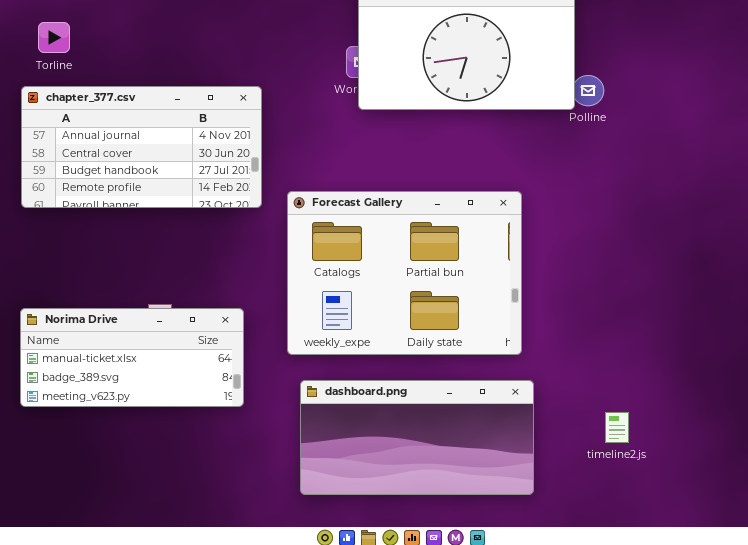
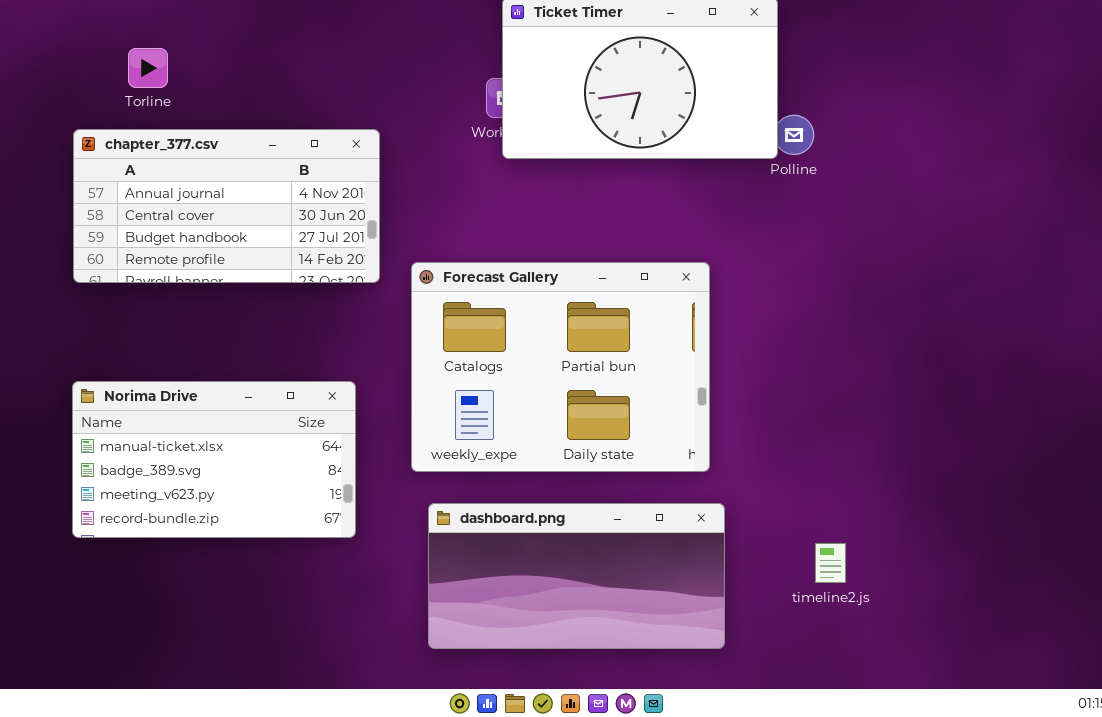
Torline: [38,22,70,53] -> [128,48,168,88], moved
Norima Drive: [20,308,244,407] -> [72,381,356,538], resized

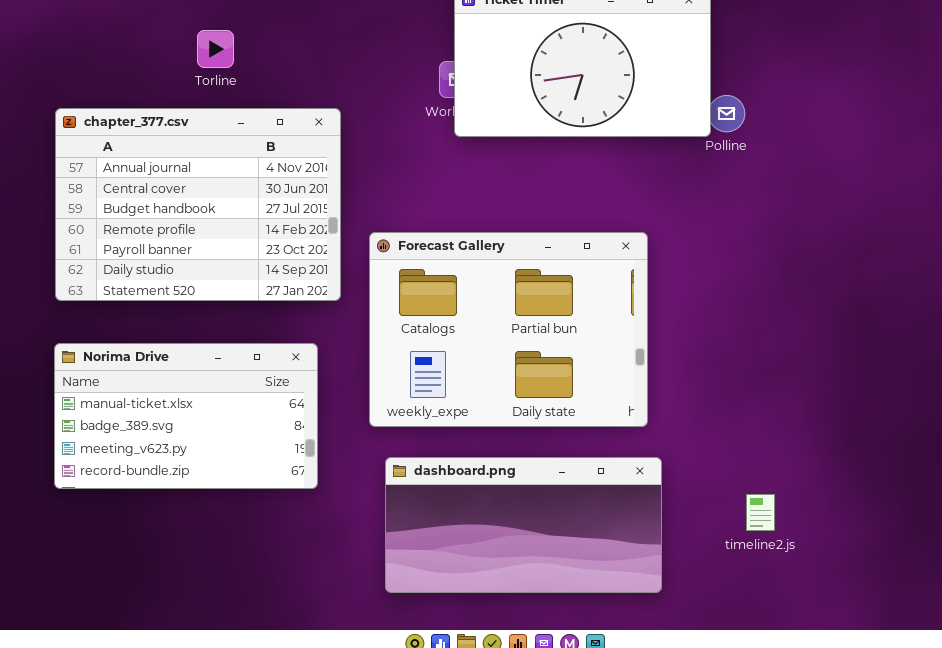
Torline: [128,48,168,88] -> [197,30,234,68], moved
chapter_377.csv: [73,129,380,283] -> [55,108,341,301], resized

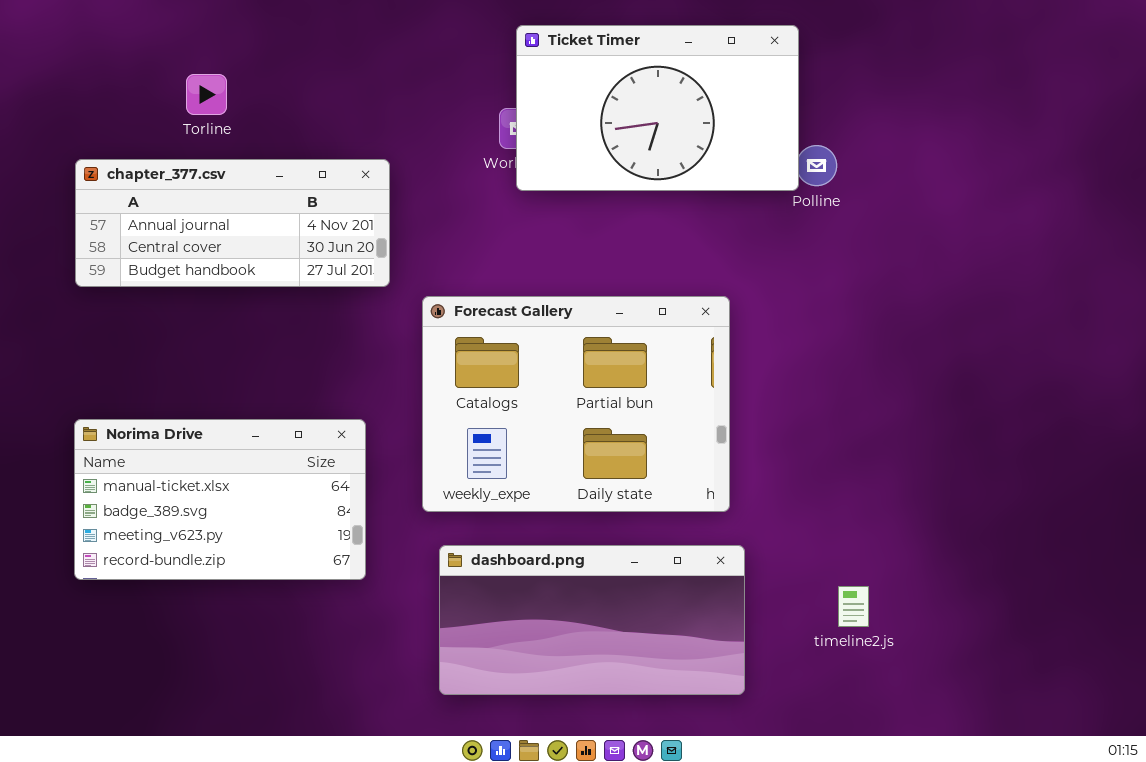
Torline: [197,30,234,68] -> [186,74,227,115], moved
chapter_377.csv: [55,108,341,301] -> [75,159,390,287], resized

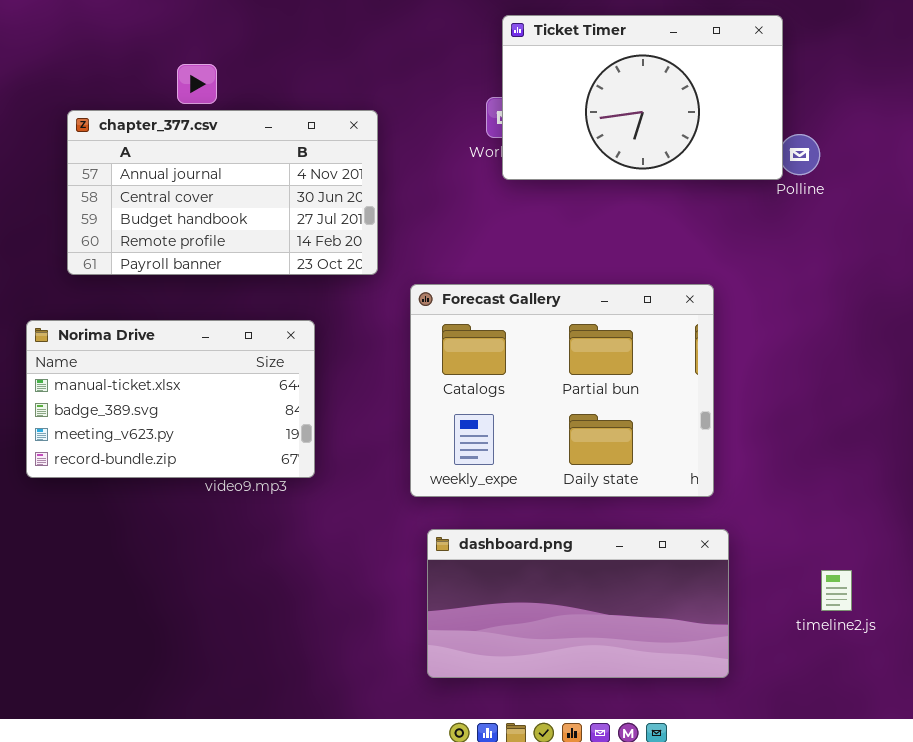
chapter_377.csv: [75,159,390,287] -> [67,110,378,275], resized
Norima Drive: [74,419,366,580] -> [26,320,315,478], moved

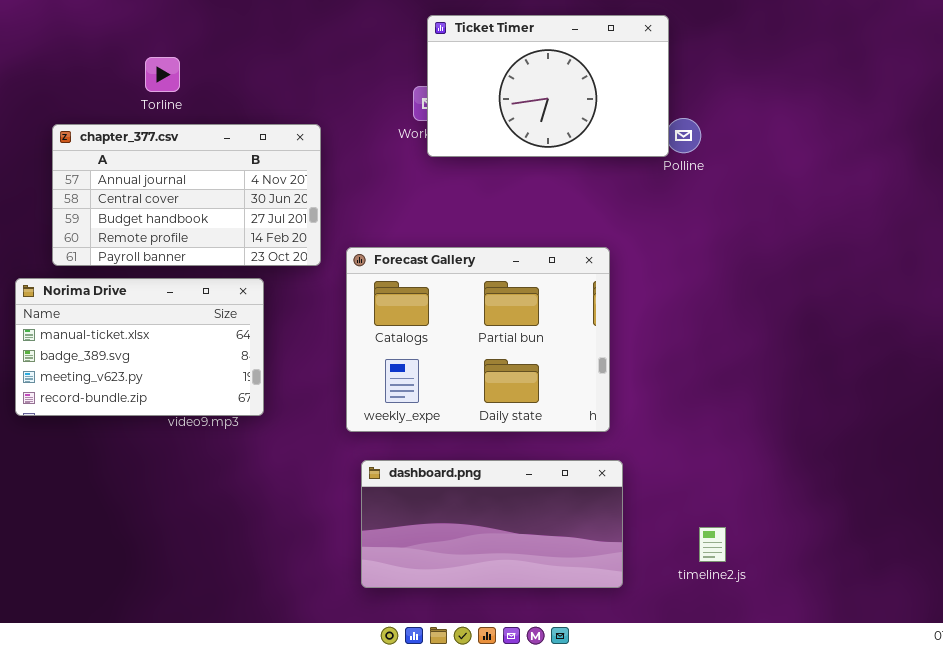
chapter_377.csv: [67,110,378,275] -> [52,124,321,266], moved
timeline2.js: [821,570,852,611] -> [699,527,726,562], moved

